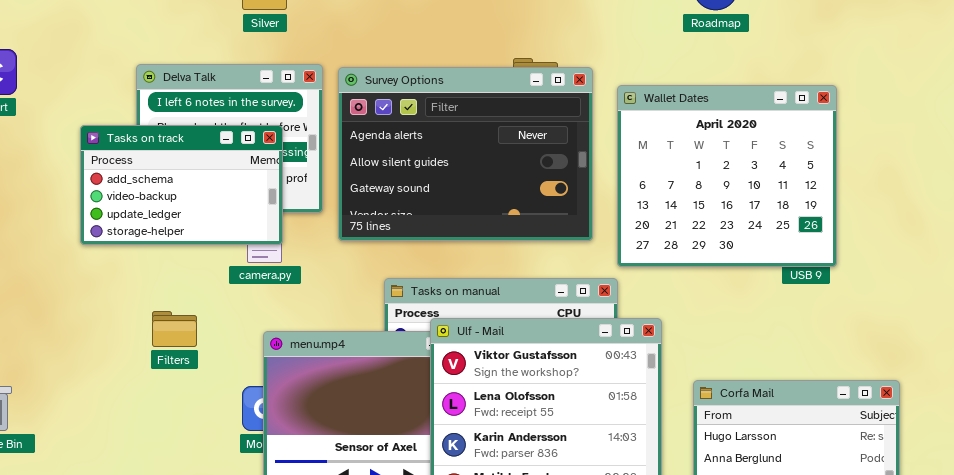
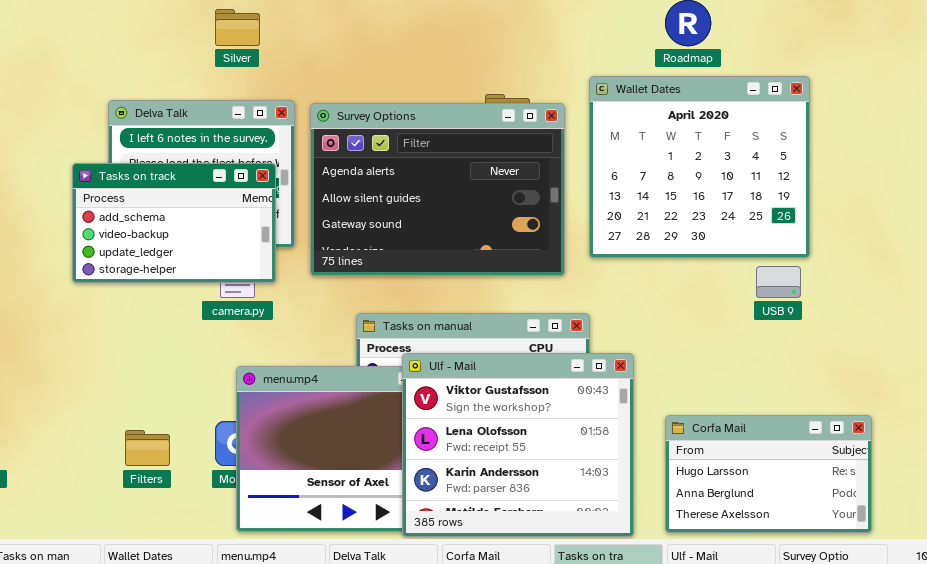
Wallet Dates: [617,85,837,267] -> [589,76,810,258], moved
Tasks on track: [80,125,283,245] -> [72,163,276,283], moved
Filters: [152,311,197,347] -> [125,430,170,466], moved

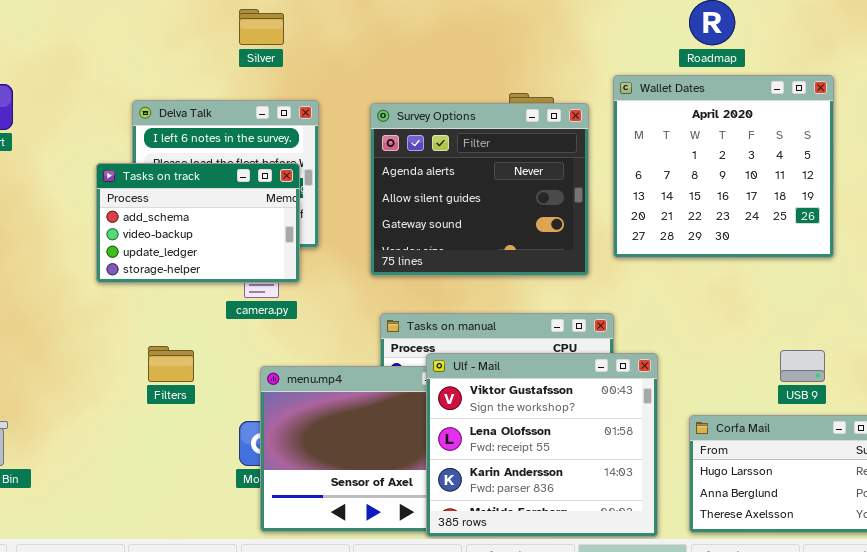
Survey Options: [310,103,565,276] -> [370,103,589,276], resized
USB 9: [756,266,801,298] -> [780,350,825,382], moved
Filters: [125,430,170,466] -> [148,346,194,382], moved

